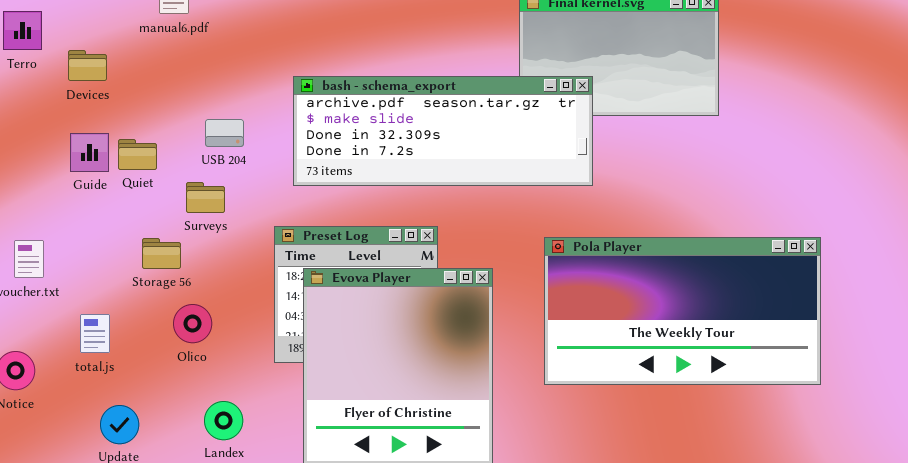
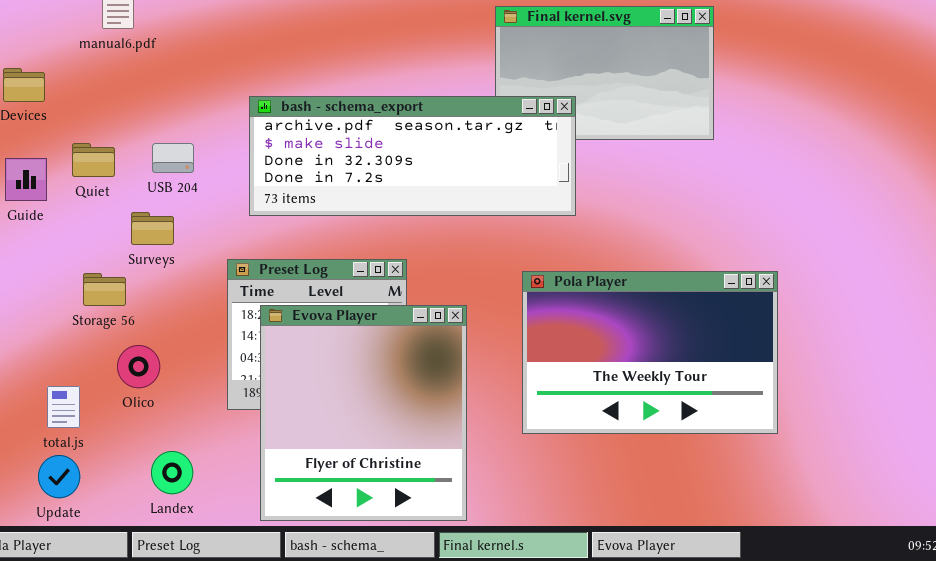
Quiet: [118,139,157,170] -> [72,143,115,177], moved
Pola Player: [544,237,821,385] -> [522,271,778,434], resized
total.js: [80,314,110,353] -> [47,386,80,428], moved

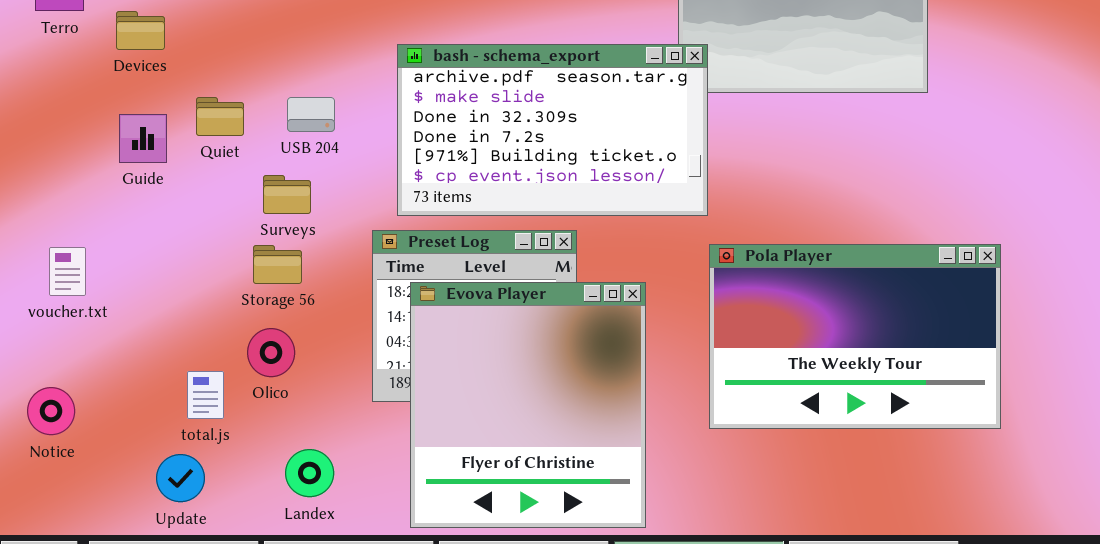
bash - schema_export: [249,96,576,216] -> [397,44,708,216], resized
Storage 56: [83,273,126,306] -> [253,245,302,284], moved
total.js: [47,386,80,428] -> [187,371,224,419], moved

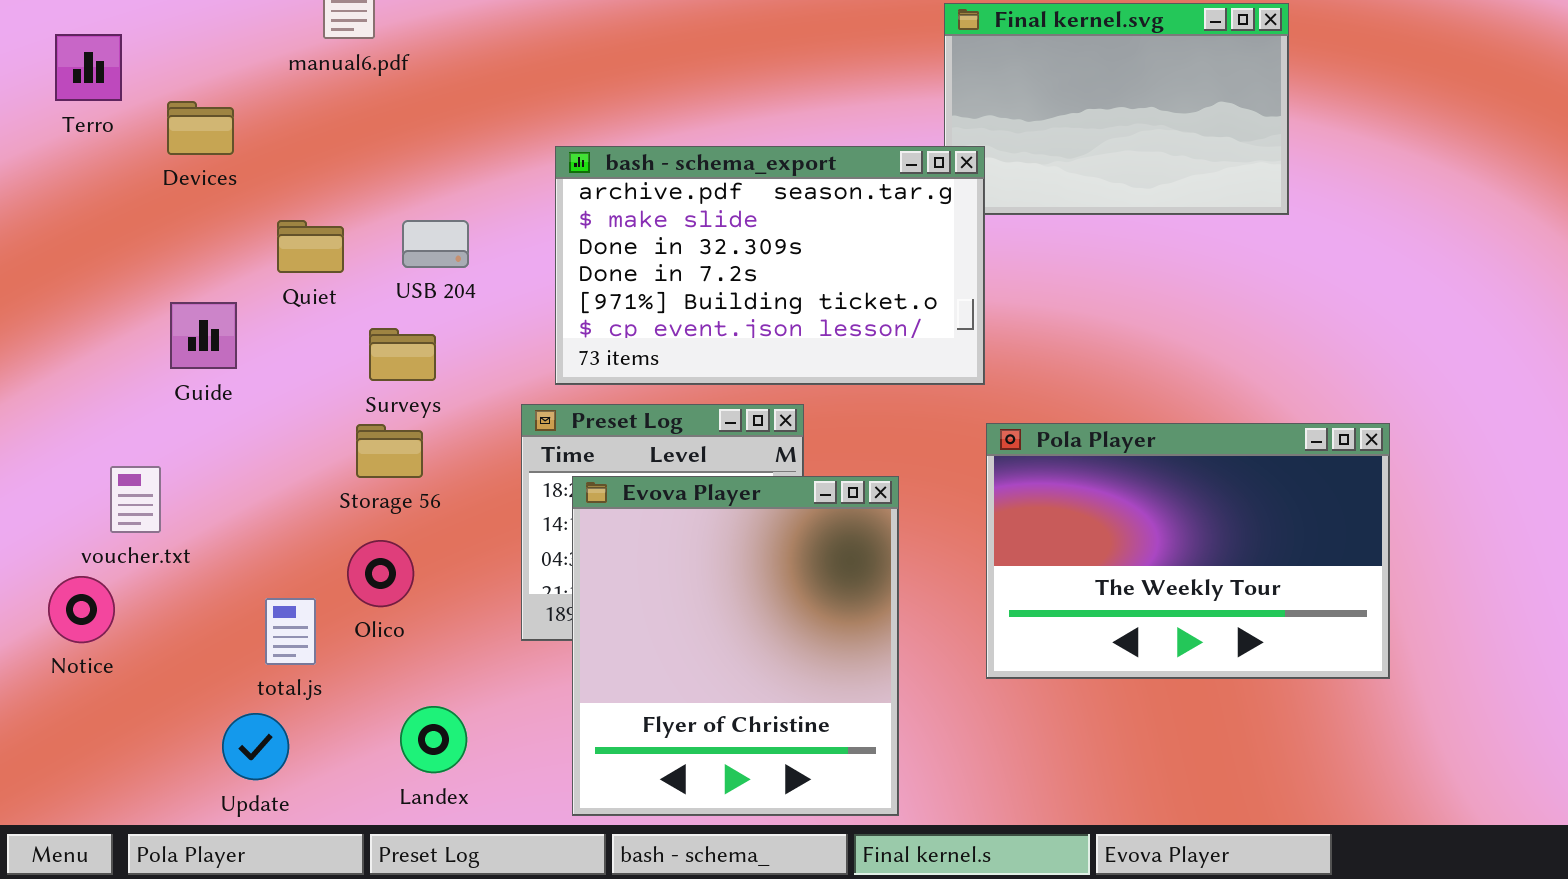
Guide: [119,114,167,163] -> [170,302,237,369], moved
voucher.txt: [49,247,86,296] -> [110,466,161,533], moved
Notice: [27,387,75,435] -> [48,576,115,643], moved

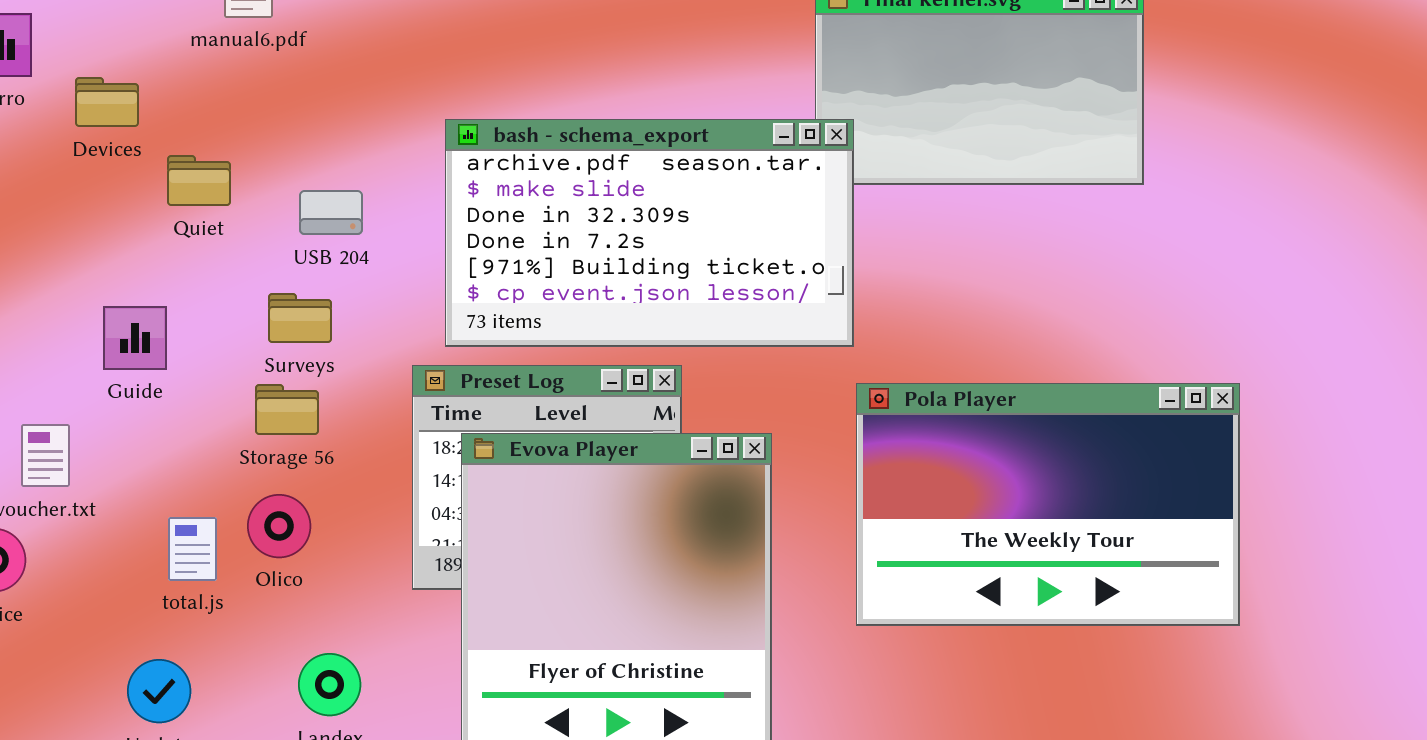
Quiet: [277,220,344,273] -> [167,155,231,206], moved
Guide: [170,302,237,369] -> [103,306,167,370], moved
total.js: [265,598,316,665] -> [168,517,217,581], moved

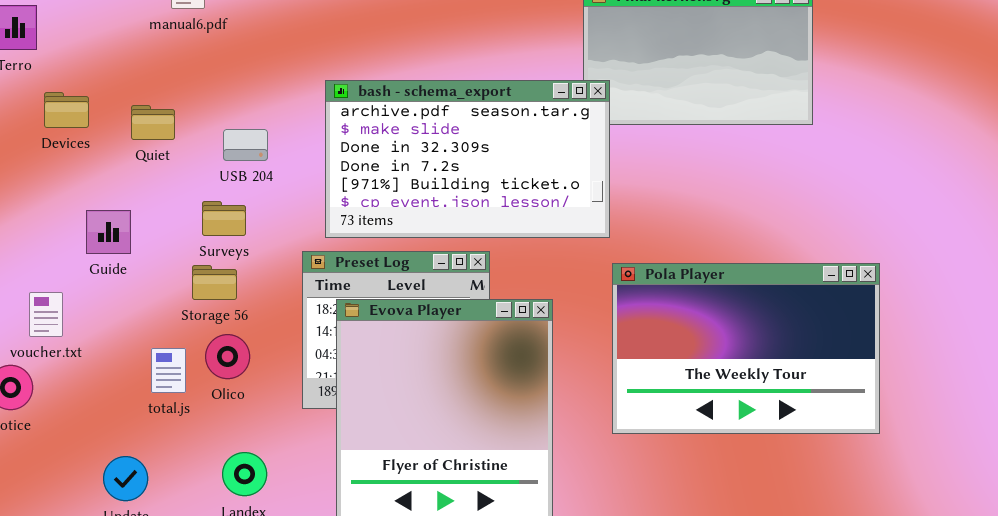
Devices: [75,77,139,127] -> [44,92,89,128], moved
Olico: [247,494,311,558] -> [205,334,250,379], moved
total.js: [168,517,217,581] -> [151,348,186,393], moved

